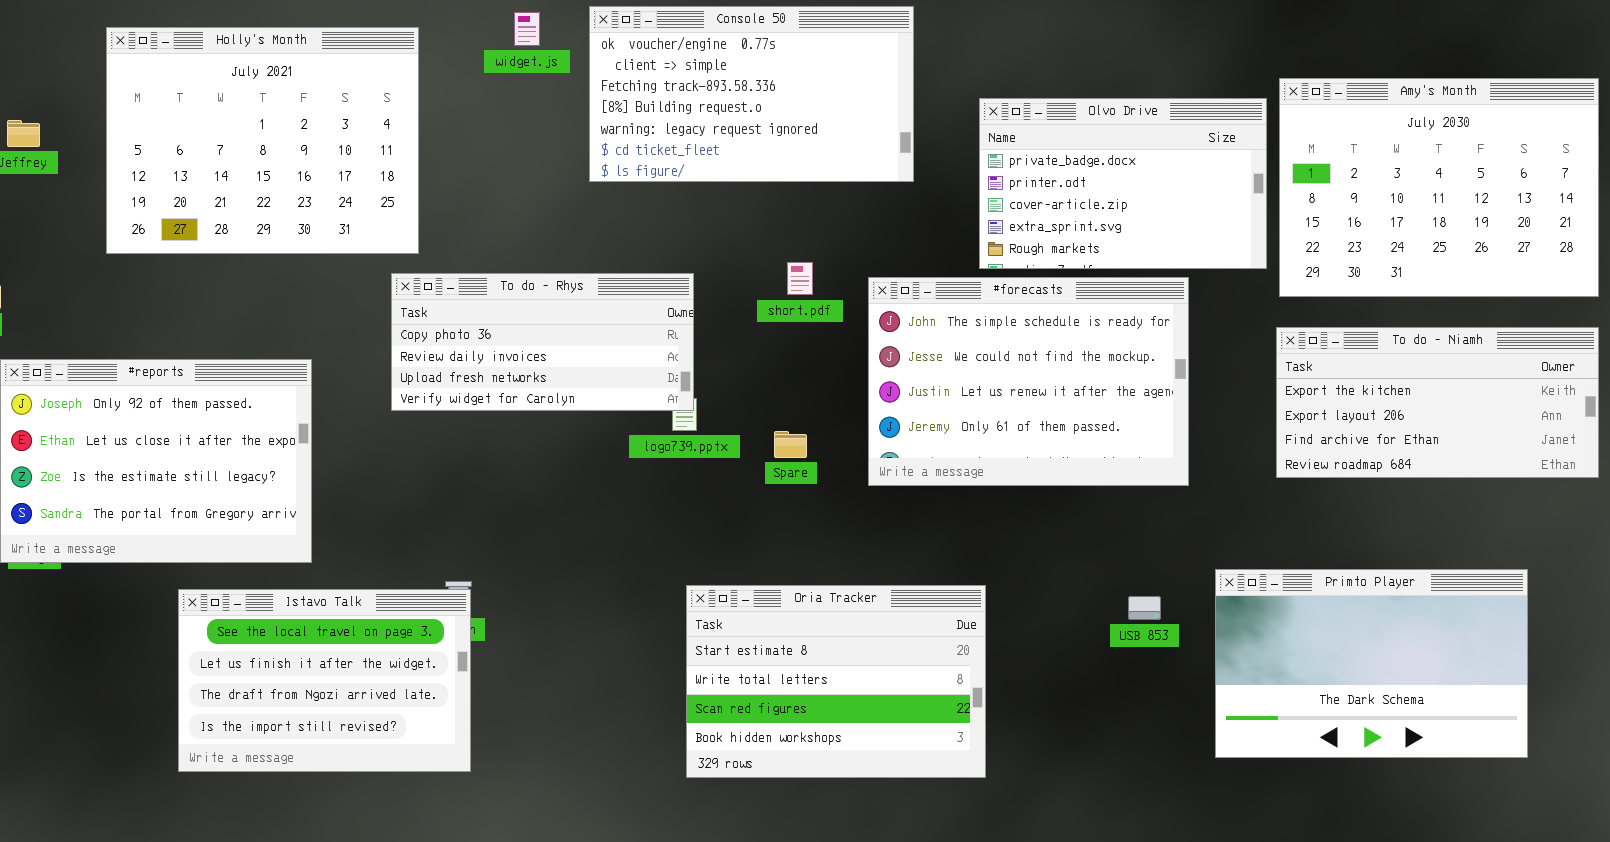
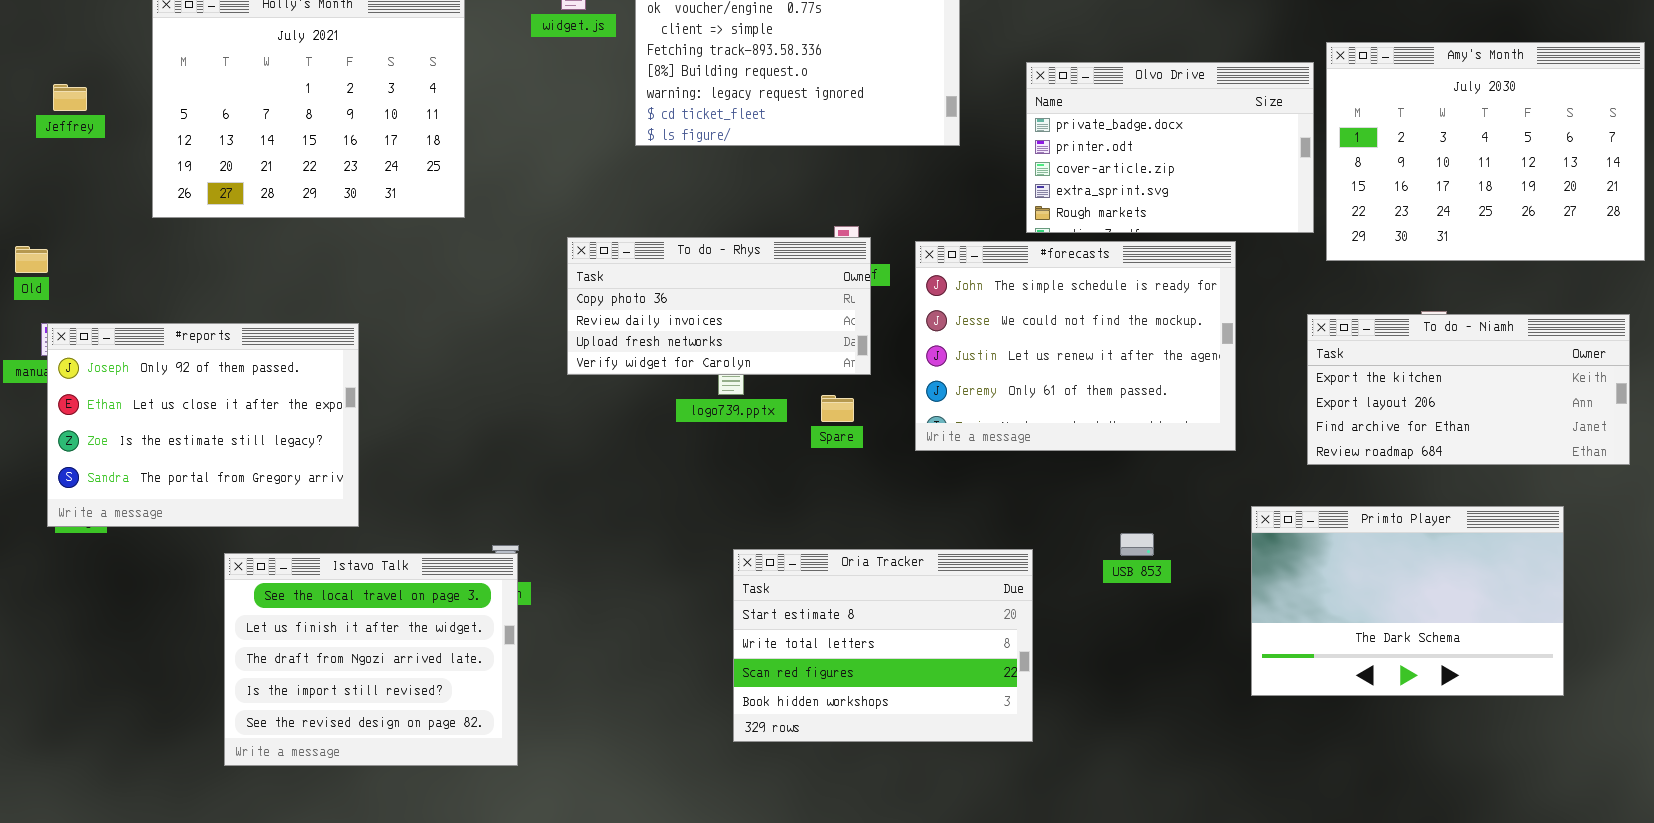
To do - Rhys: [391,273,694,411] -> [567,237,871,375], moved
To do - Niamh: [1276,327,1599,478] -> [1307,314,1630,465], moved
Primto Player: [1215,569,1528,758] -> [1251,506,1564,696], moved
Istavo Talk: [178,589,471,772] -> [224,553,518,766], resized
USB 853: [1128,596,1161,620] -> [1120,533,1154,556], moved

